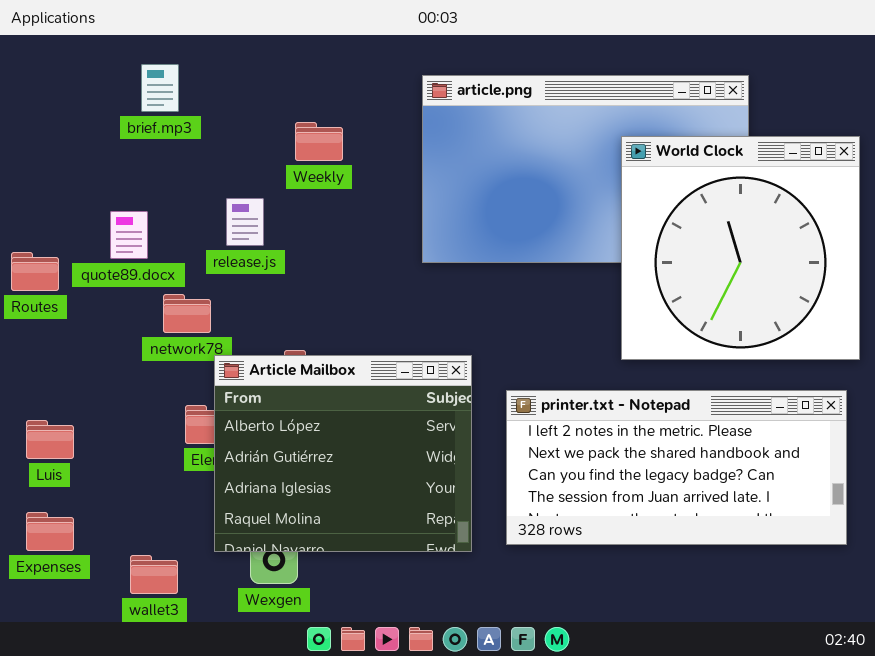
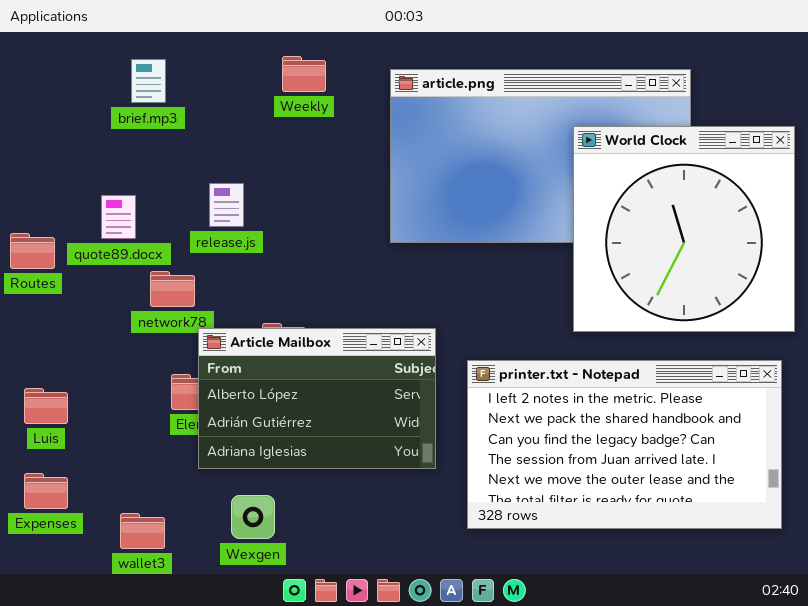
Weekly: [295,122,343,161] -> [282,56,326,92], moved
Article Mailbox: [214,355,472,552] -> [198,328,436,469], resized
printer.txt - Notepad: [506,390,847,545] -> [467,360,782,529], resized

